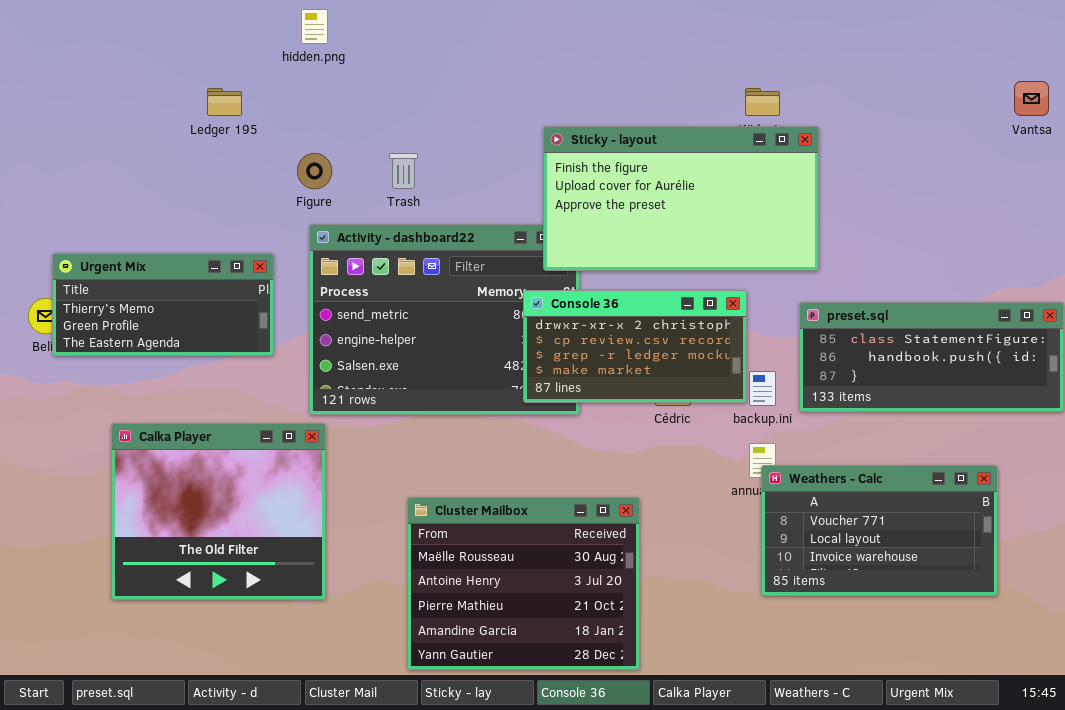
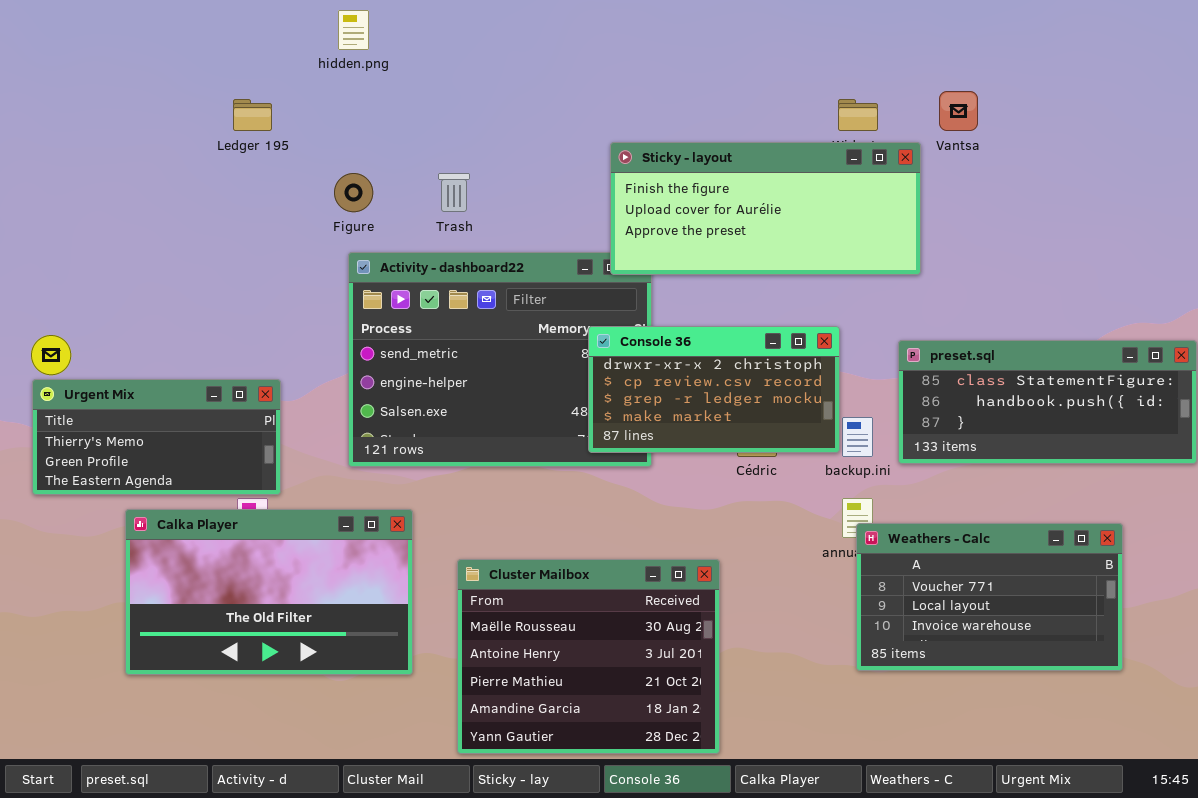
Vantsa: [1014,81,1049,116] -> [939,91,978,131], moved
Sticky - layout: [543,126,819,271] -> [610,142,921,275], resized
Urgent Mix: [52,253,274,356] -> [32,379,281,495], moved
Calka Player: [111,423,326,600] -> [125,509,413,675], resized

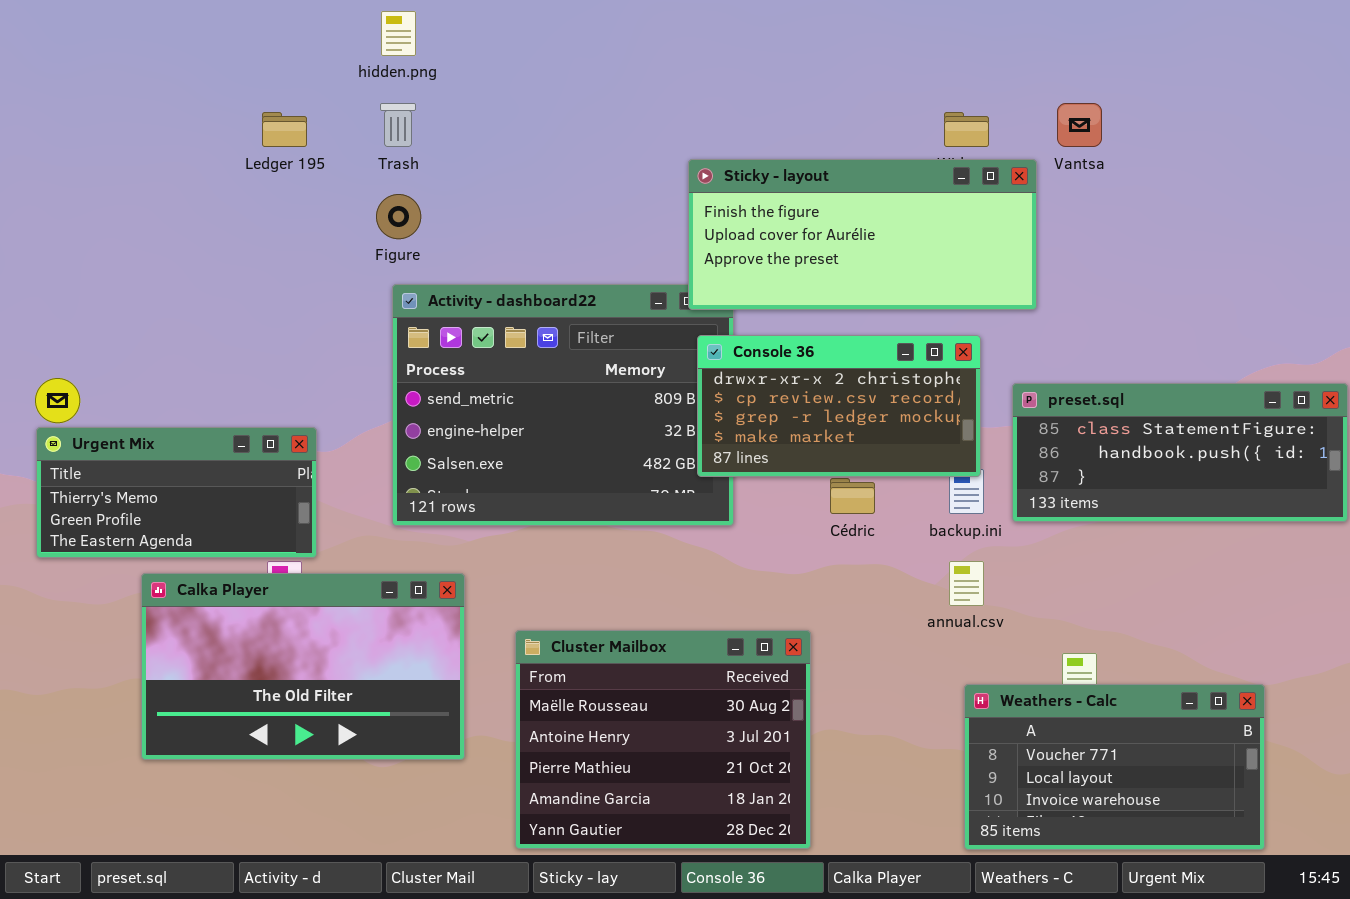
Trash: [438,173,470,212] -> [380,103,416,147], moved
Console 36: [588,326,840,453] -> [697,335,981,477], moved
Weathers - Calc: [856,523,1123,671] -> [964,684,1265,850], moved

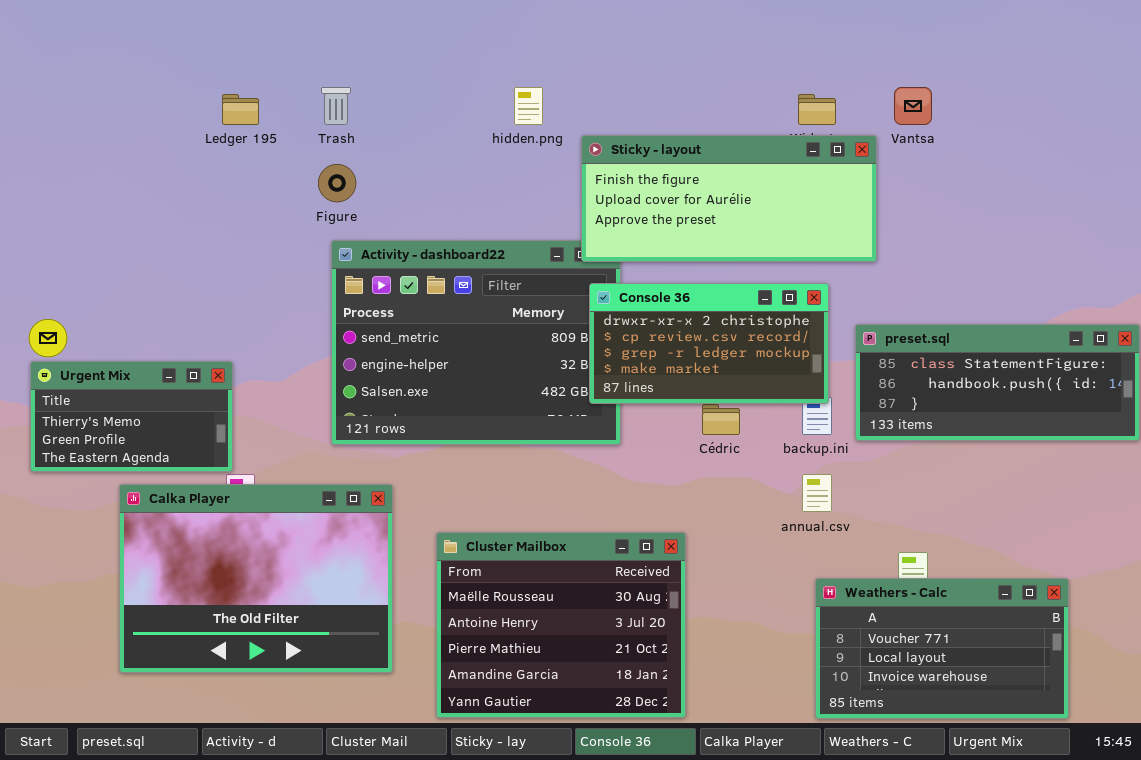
hidden.png: [381,11,416,56] -> [514,87,543,125], moved
Urgent Mix: [36,427,317,558] -> [30,361,233,472], resized
Calka Player: [141,573,465,760] -> [119,484,393,673], resized

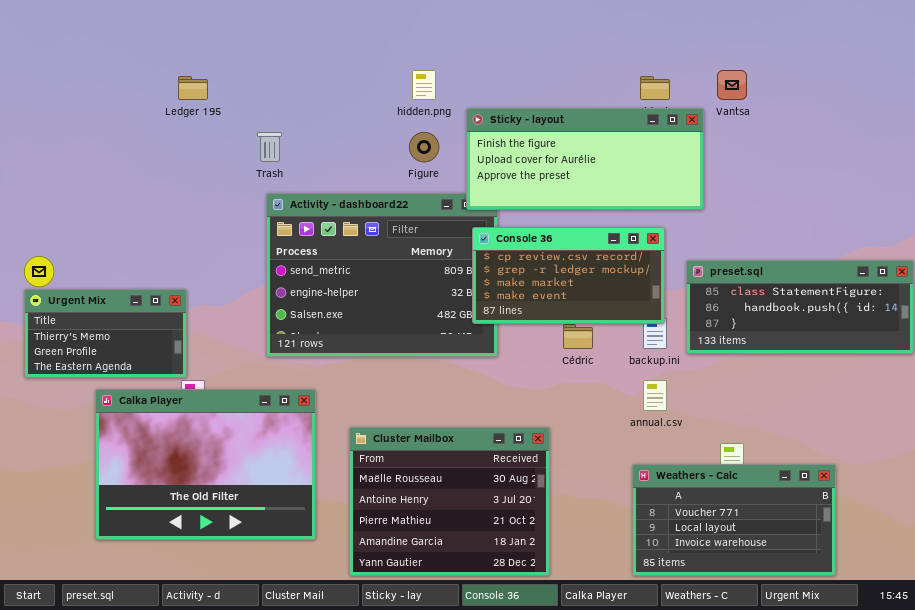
Trash: [321,87,351,125] -> [257,132,282,162], moved
Figure: [318,164,356,202] -> [409,132,439,162], moved
Console 36: [589,283,829,404] -> [472,227,665,324], scrolled down 1 row
Weathers - Calc: [815,578,1069,719] -> [632,464,836,576], moved

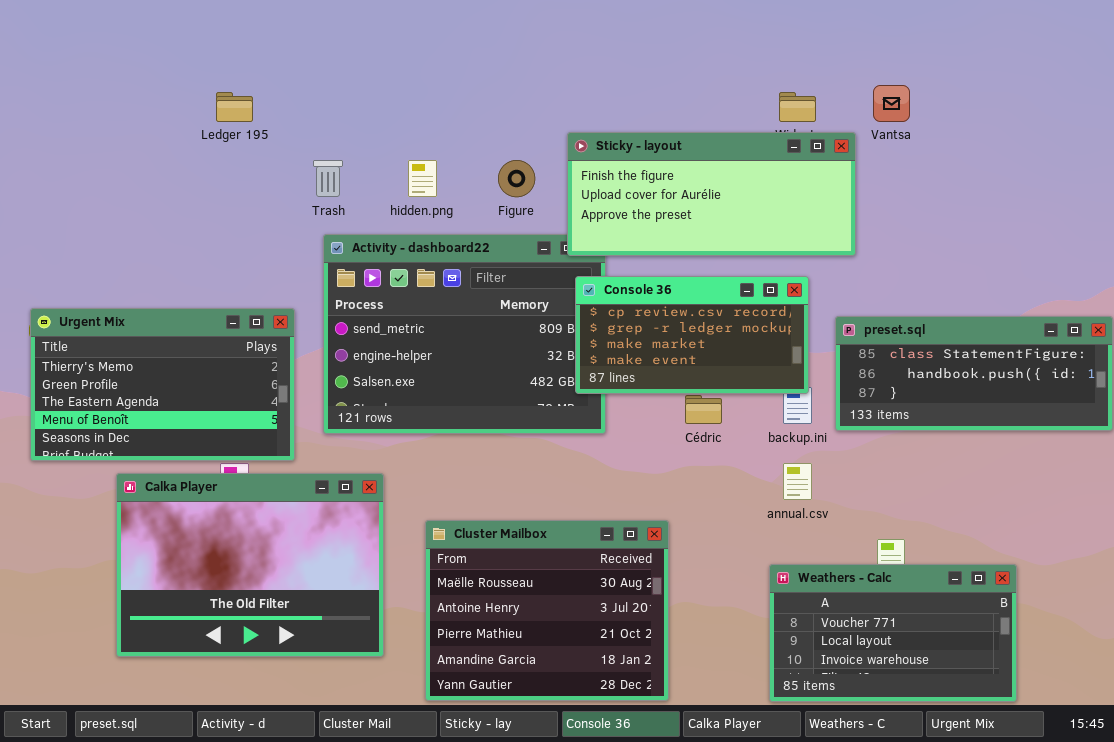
hidden.png: [412,70,436,100] -> [408,160,437,197], moved
Urgent Mix: [24,289,187,378] -> [30,308,295,461], resized

